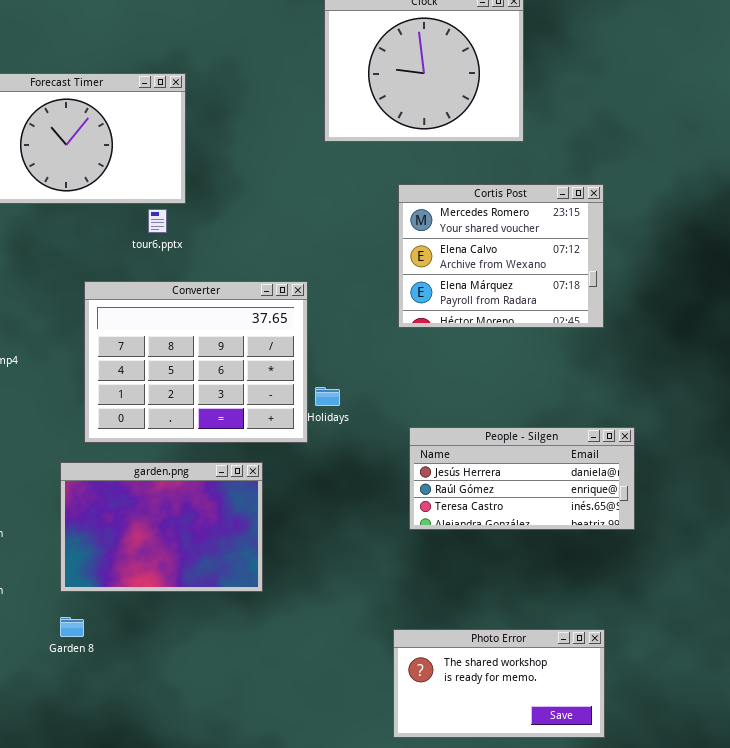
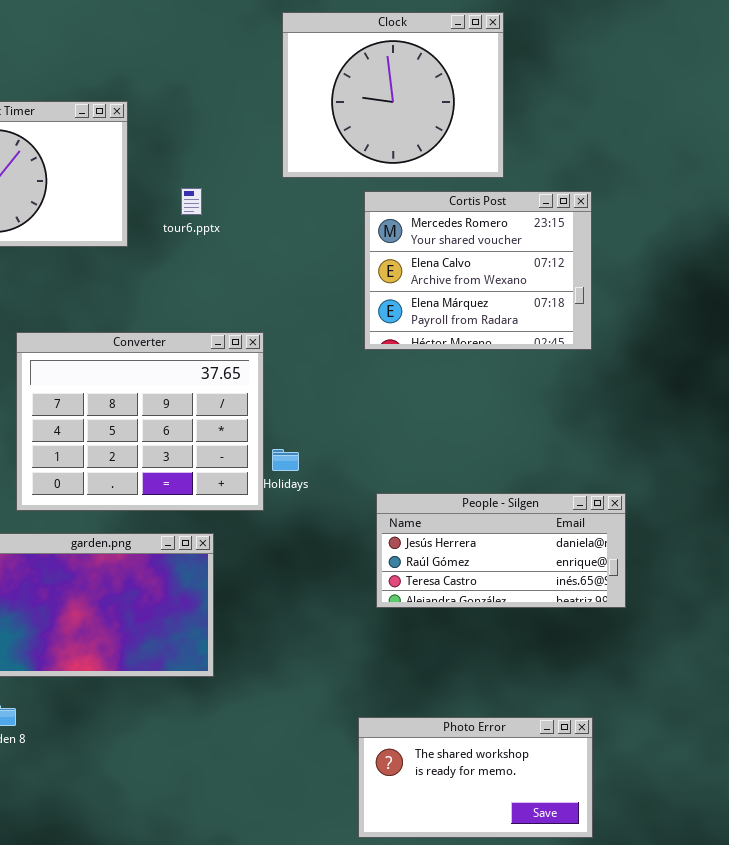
Cortis Post: [398,184,604,328] -> [364,191,592,350], moved
tour6.pptx: [148,209,167,233] -> [181,188,202,215], moved

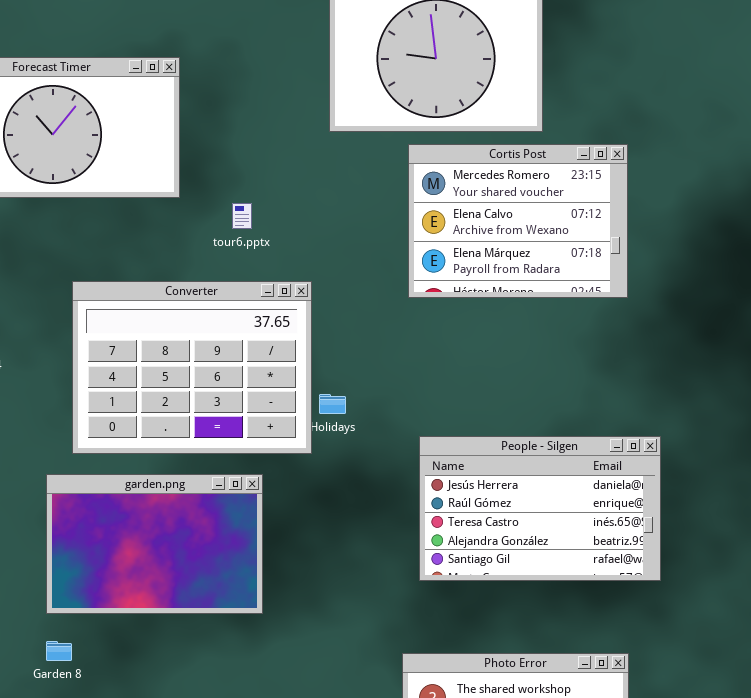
tour6.pptx: [181,188,202,215] -> [232,203,252,229], moved
People - Silgen: [376,493,626,608] -> [419,436,661,581], resized

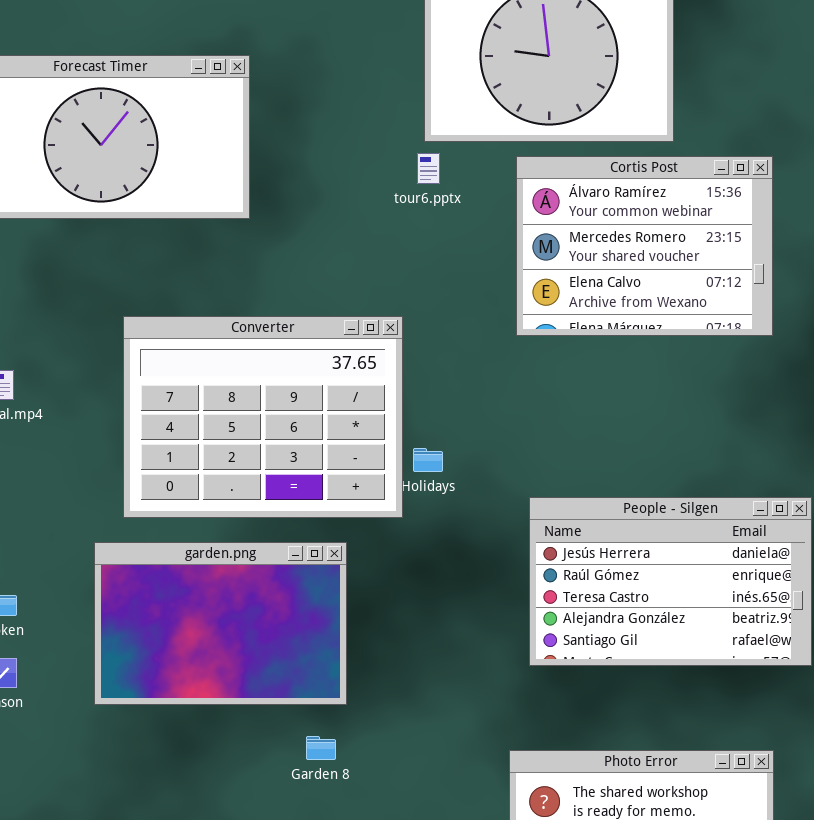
Cortis Post: [408,144,628,298] -> [516,156,773,336], scrolled up 1 row
tour6.pptx: [232,203,252,229] -> [417,153,440,184], moved
Garden 8: [46,641,72,661] -> [306,736,336,760], moved

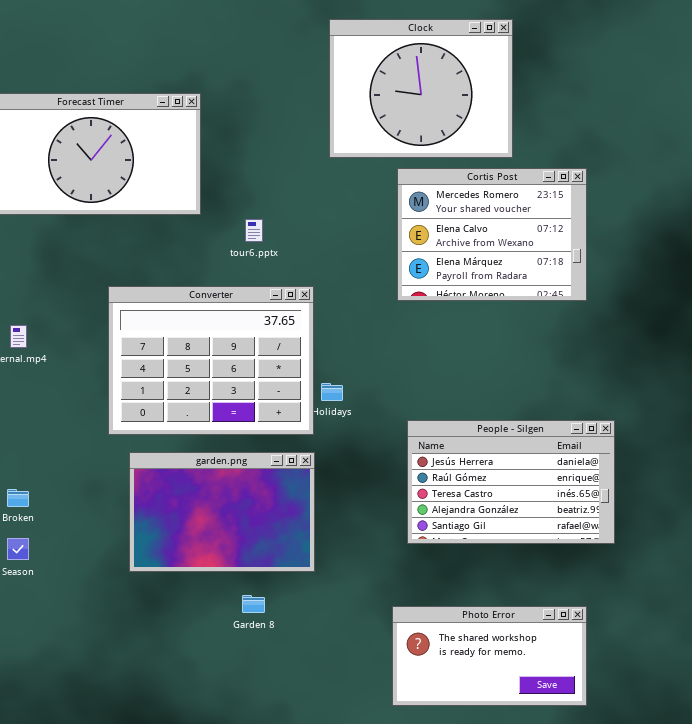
tour6.pptx: [417,153,440,184] -> [245,219,263,242], moved
Cortis Post: [516,156,773,336] -> [397,168,587,301], scrolled down 1 row
garden.png: [94,542,347,705] -> [129,452,315,572], moved

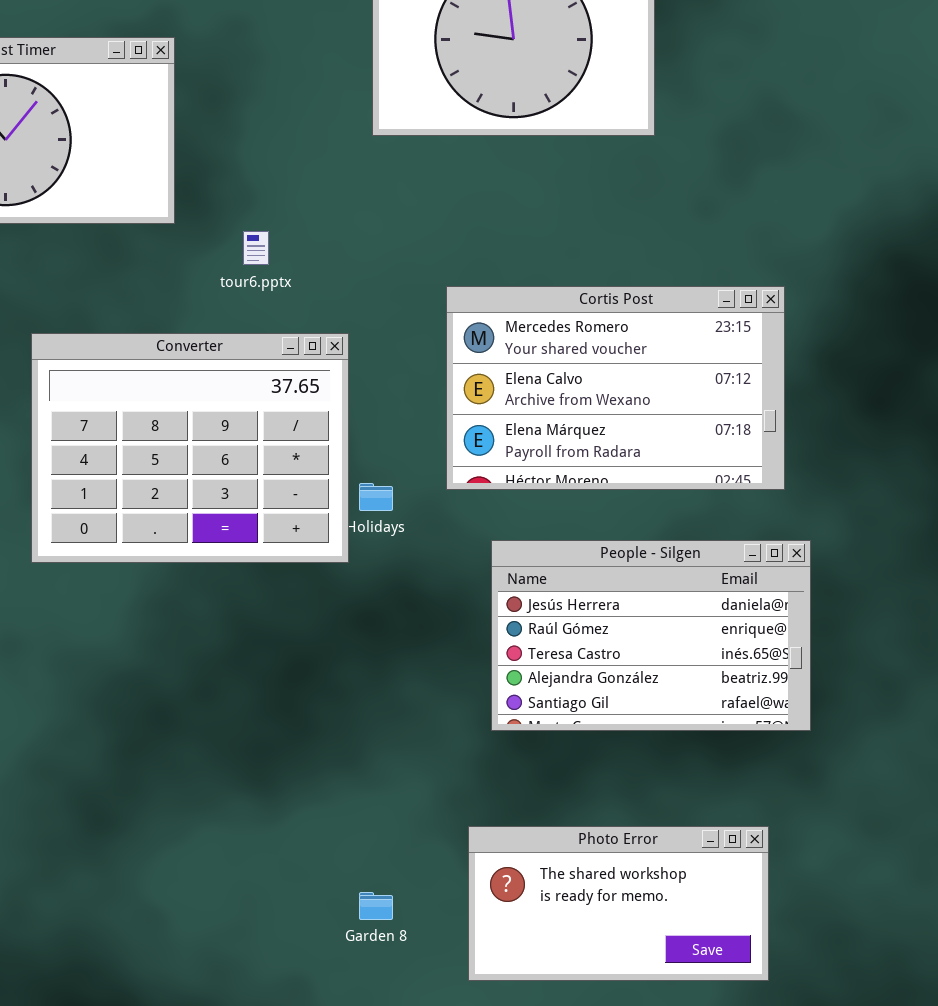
Cortis Post: [397,168,587,301] -> [446,286,785,490], moved, resized
garden.png: [129,452,315,572] -> none, closed
Garden 8: [242,595,265,613] -> [359,892,393,920], moved

